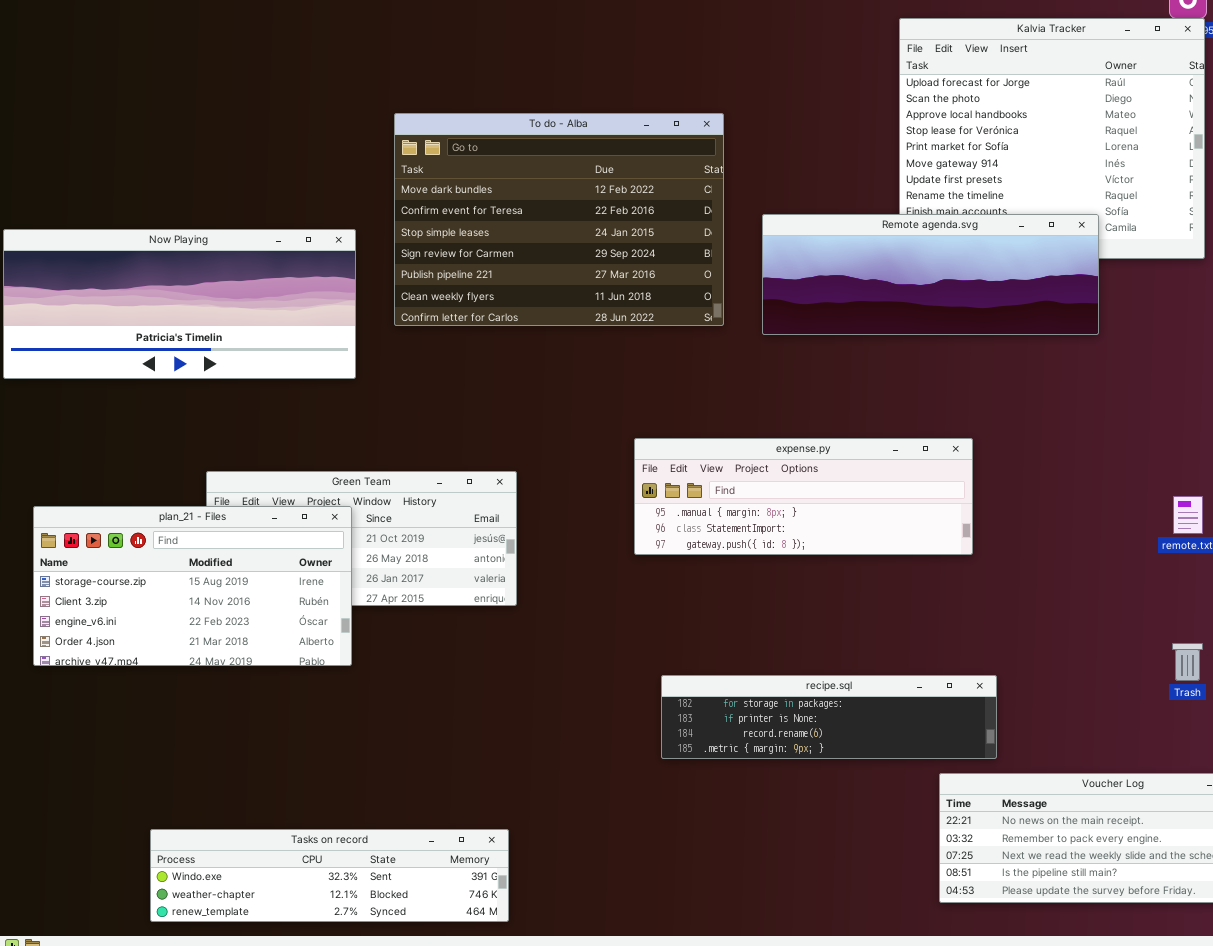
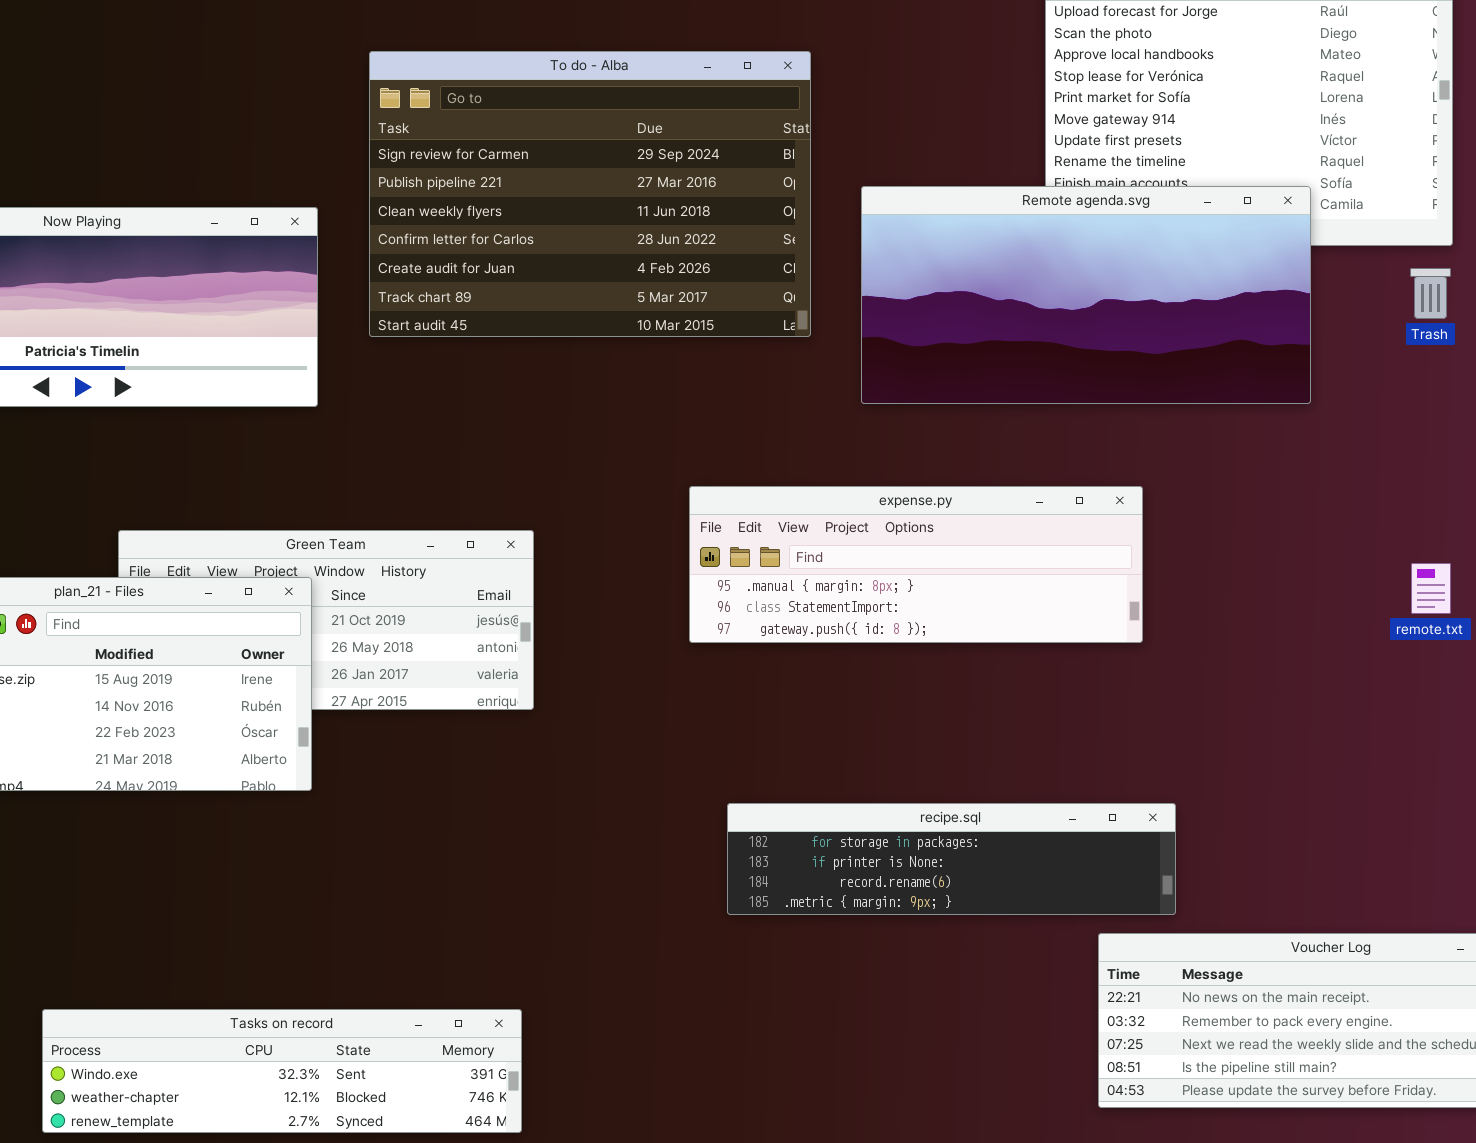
To do - Alba: [394,113,724,326] -> [369,51,811,337], scrolled down 3 rows
Remote agenda.svg: [762,214,1099,335] -> [861,186,1311,404], resized
Trash: [1172,643,1203,681] -> [1410,268,1451,319], moved

